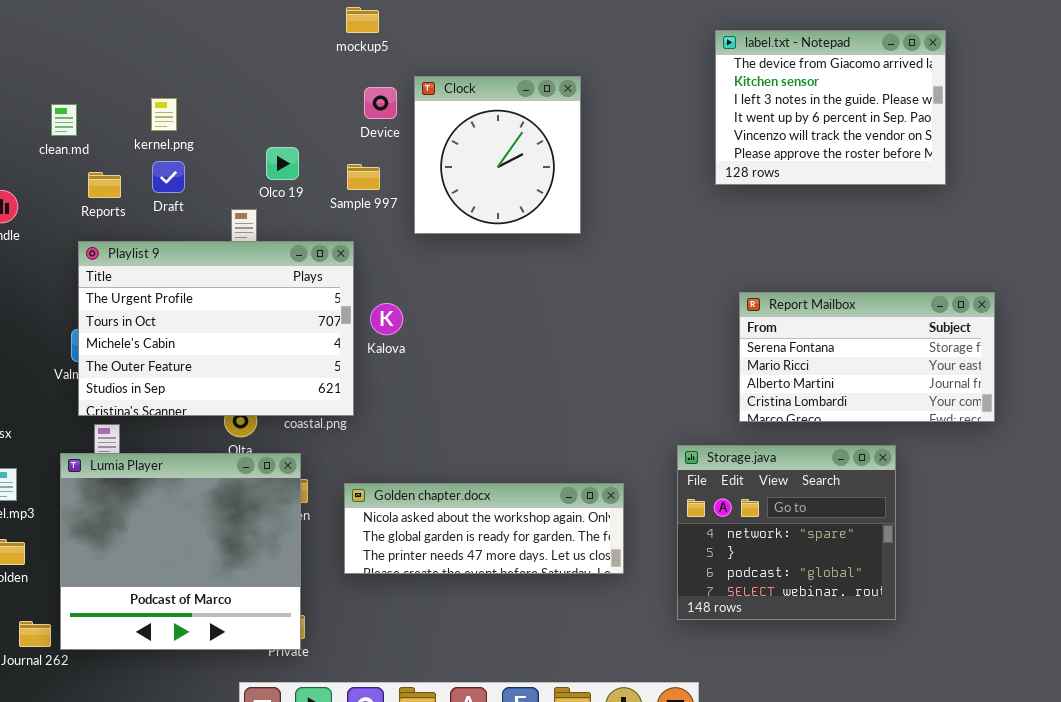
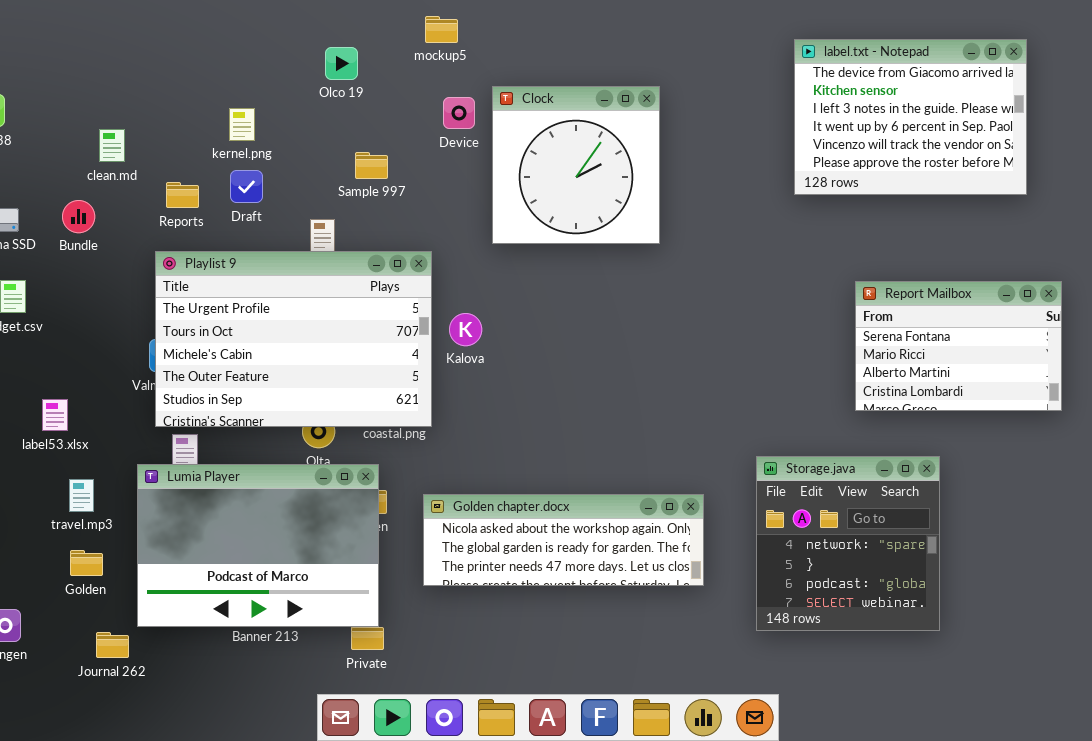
clean.md: [51,104,77,136] -> [99,129,125,162], moved
Olco 19: [266,147,299,180] -> [325,47,358,80], moved
Sample 997: [347,164,380,190] -> [355,152,388,179], moved
Report Mailbox: [739,292,995,422] -> [855,281,1062,411], moved, resized
Storage.java: [677,445,896,620] -> [756,456,940,631], resized
Lumia Player: [60,453,301,650] -> [137,464,379,627], resized

